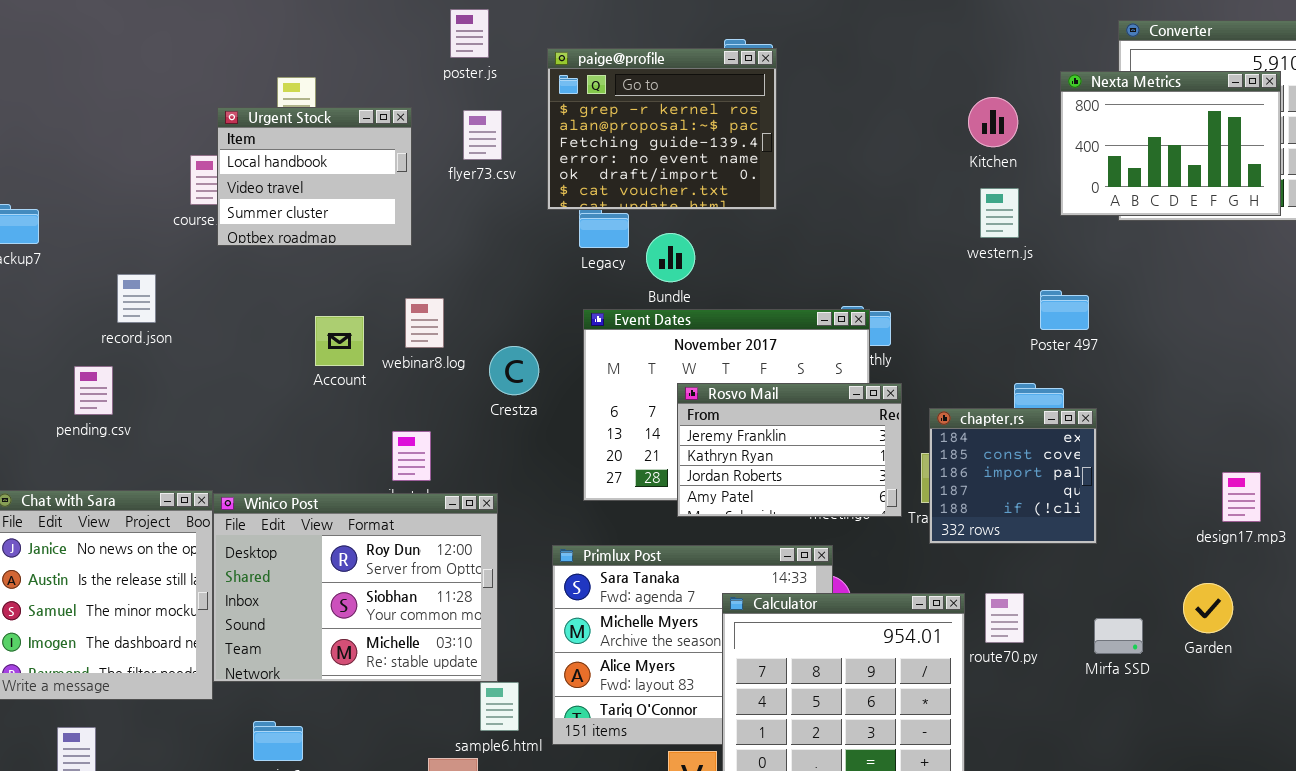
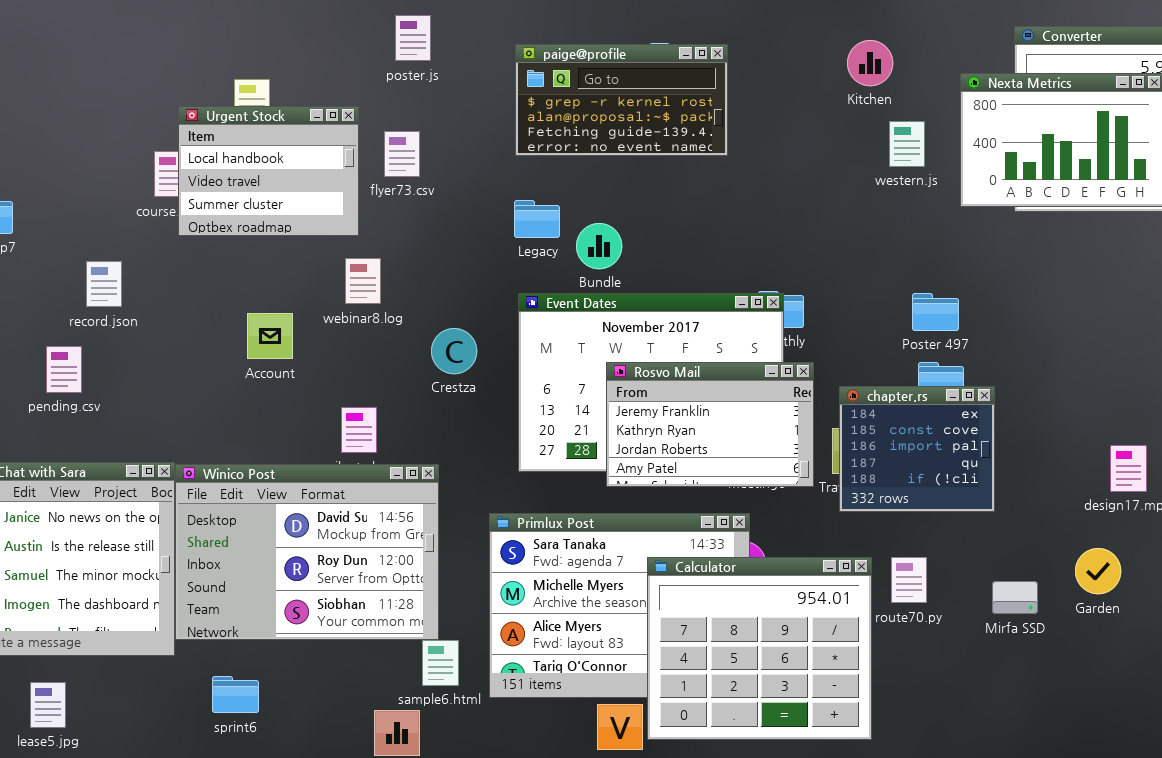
paige@profile: [547,48,777,210] -> [515,44,728,156], moved, resized
Kitchen: [968,97,1018,147] -> [847,40,893,86], moved
flyer73.csv: [463,110,502,160] -> [384,131,420,177], moved
western.js: [980,188,1019,238] -> [889,121,925,167], moved
Poster 497: [1040,290,1089,330] -> [912,293,959,331], moved
webinar8.log: [405,298,444,348] -> [345,258,381,304], moved
Account: [315,316,364,366] -> [247,313,293,359], moved
Winico Post: [213,493,498,682] -> [175,464,439,640], scrolled up 1 row

